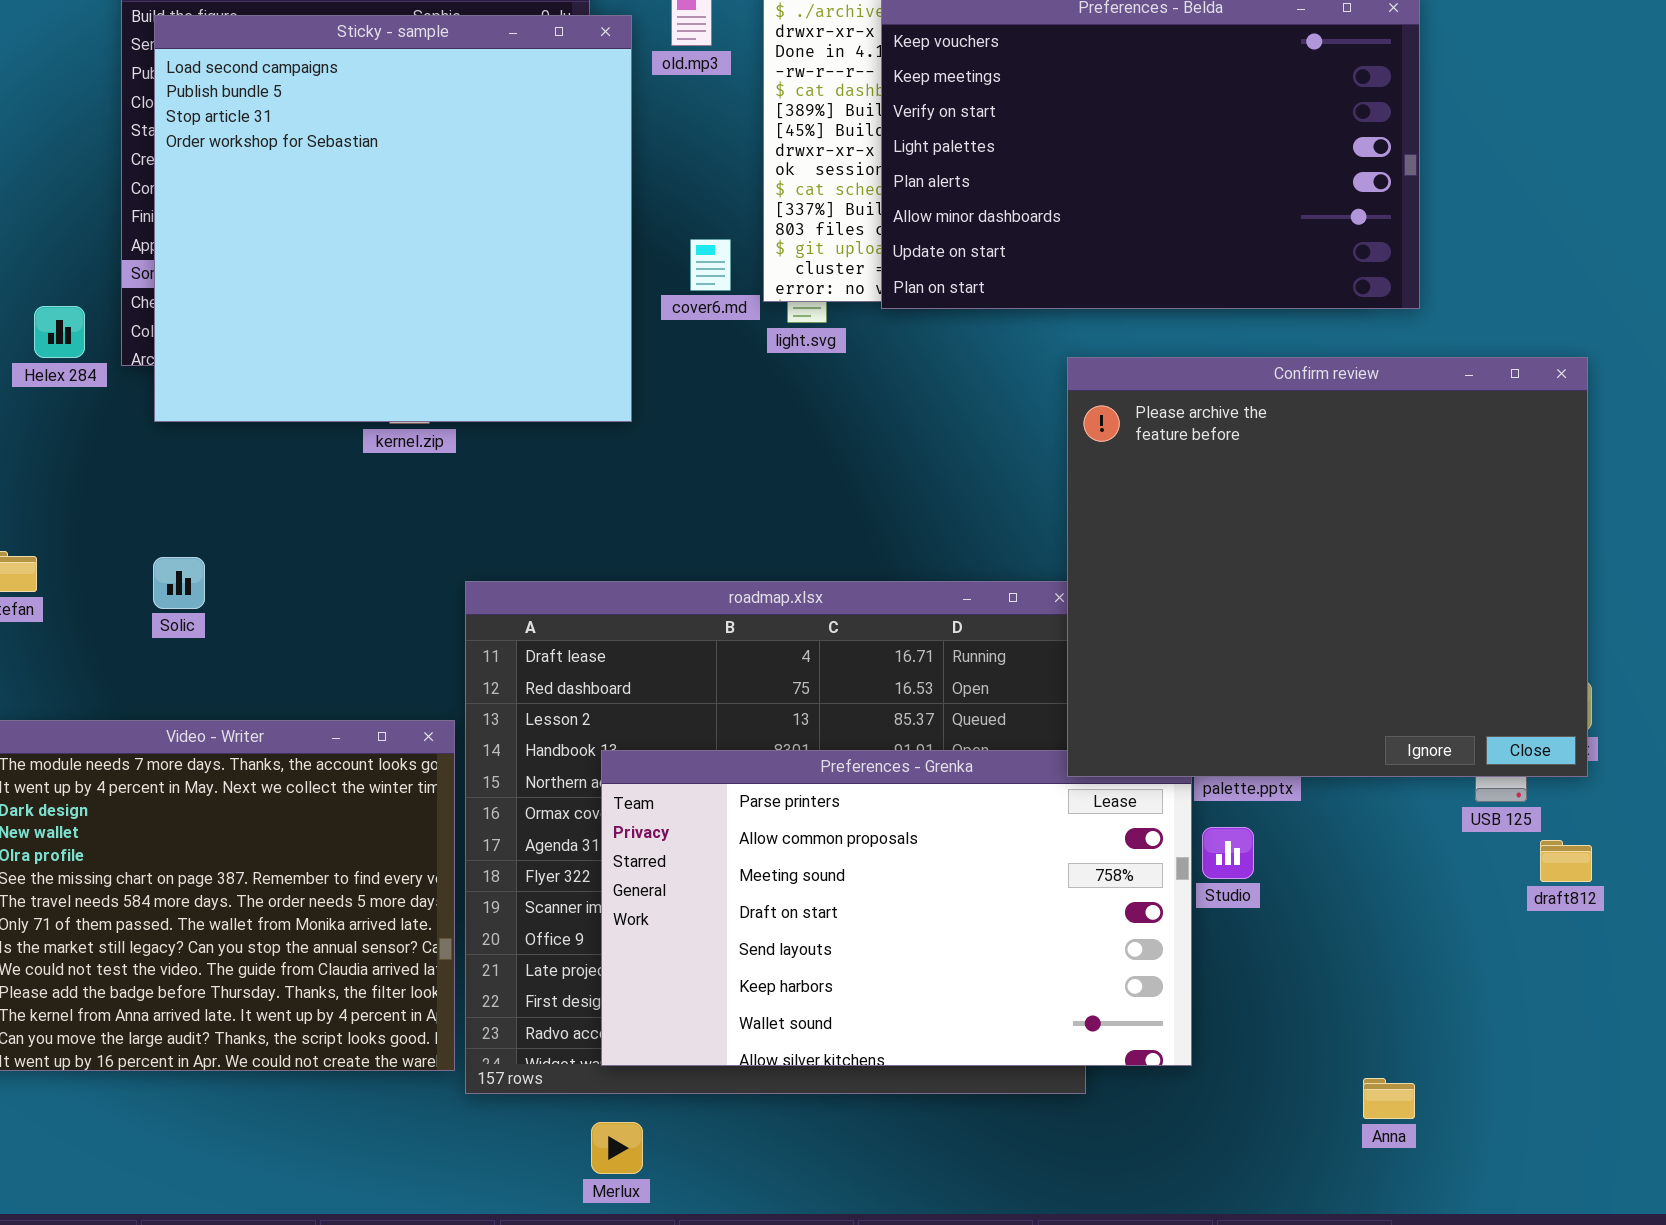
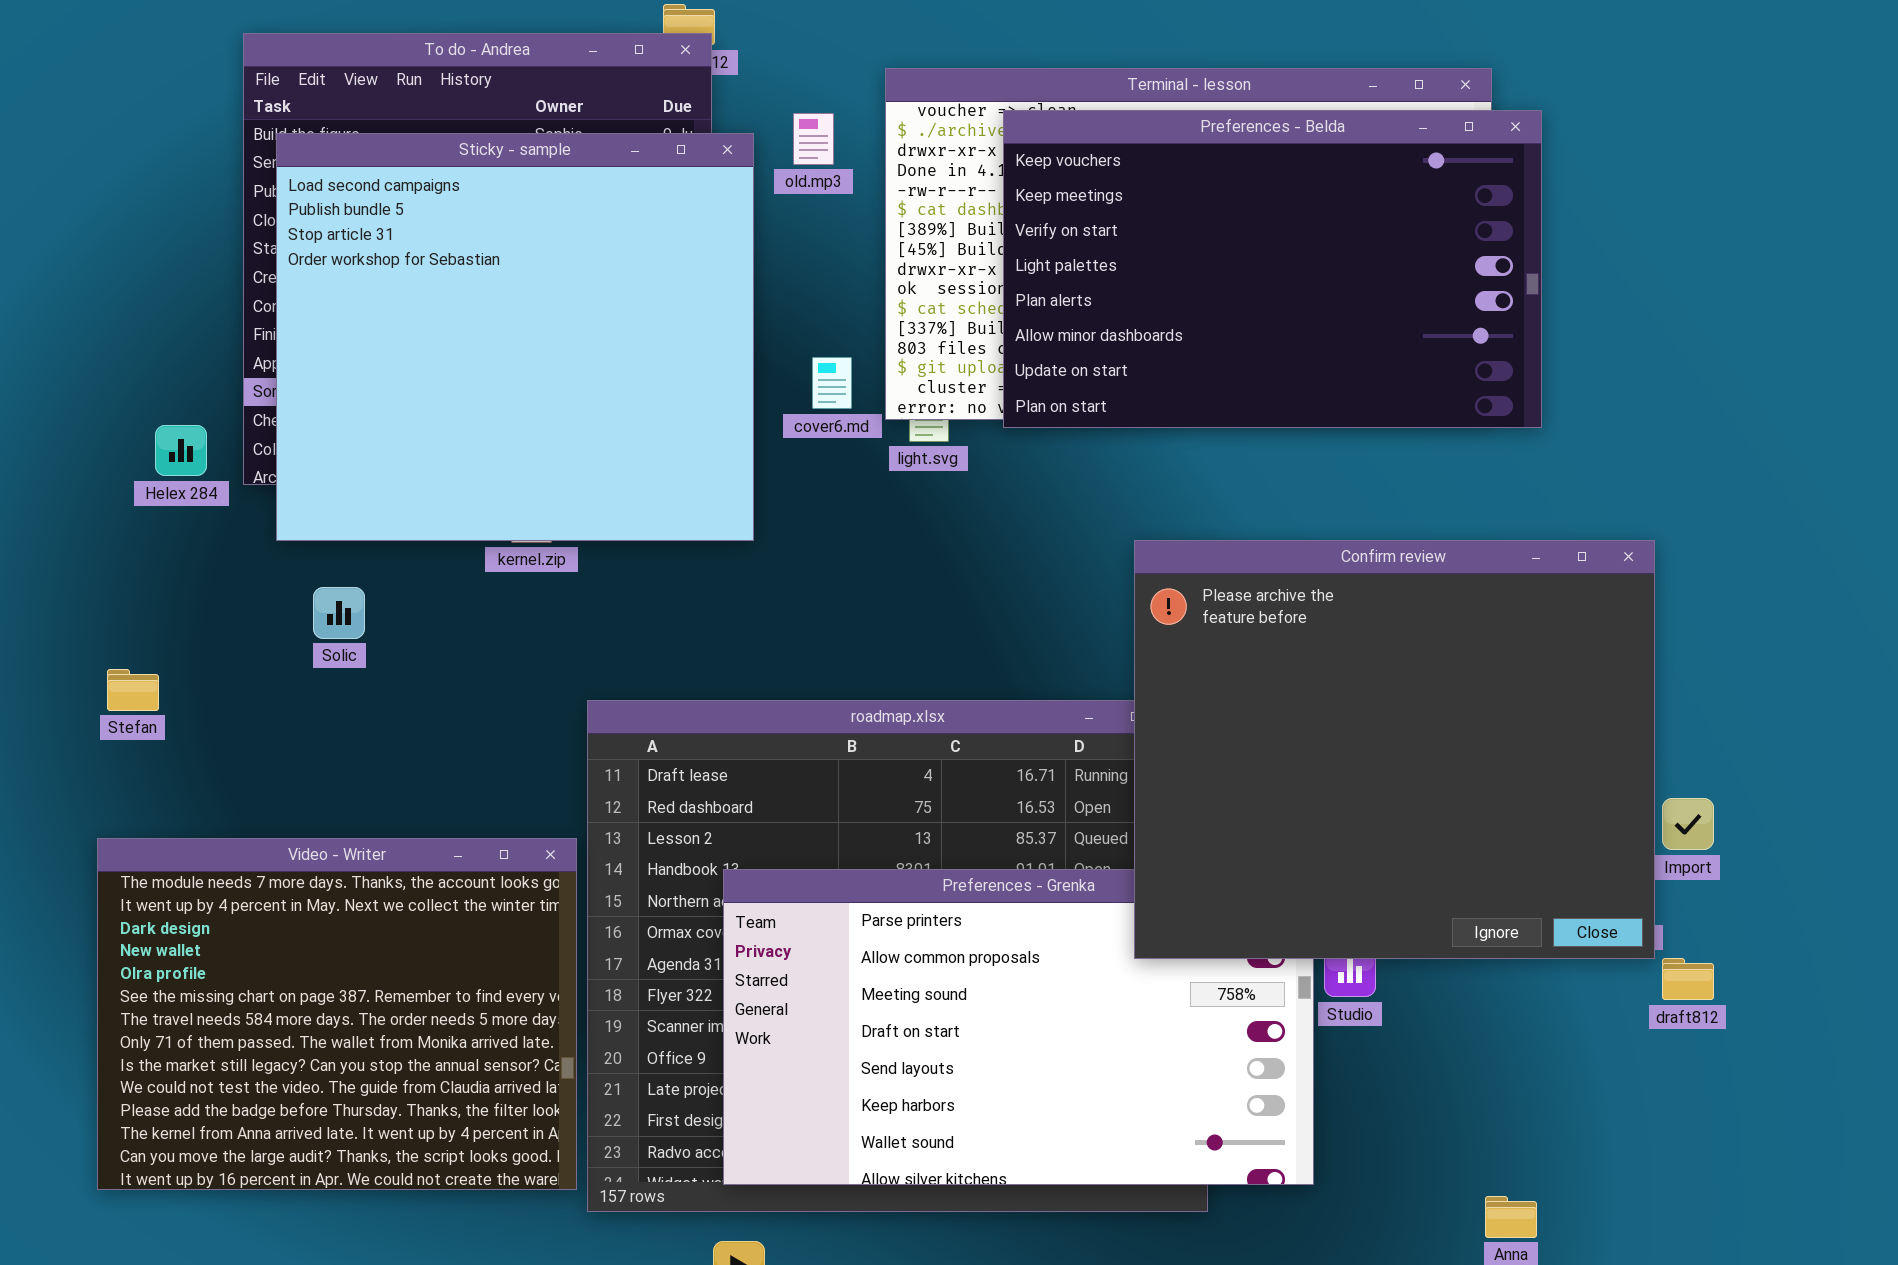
Confirm review: [1067,357,1588,777] -> [1134,540,1655,959], moved
Solic: [153,557,205,609] -> [313,587,365,639], moved

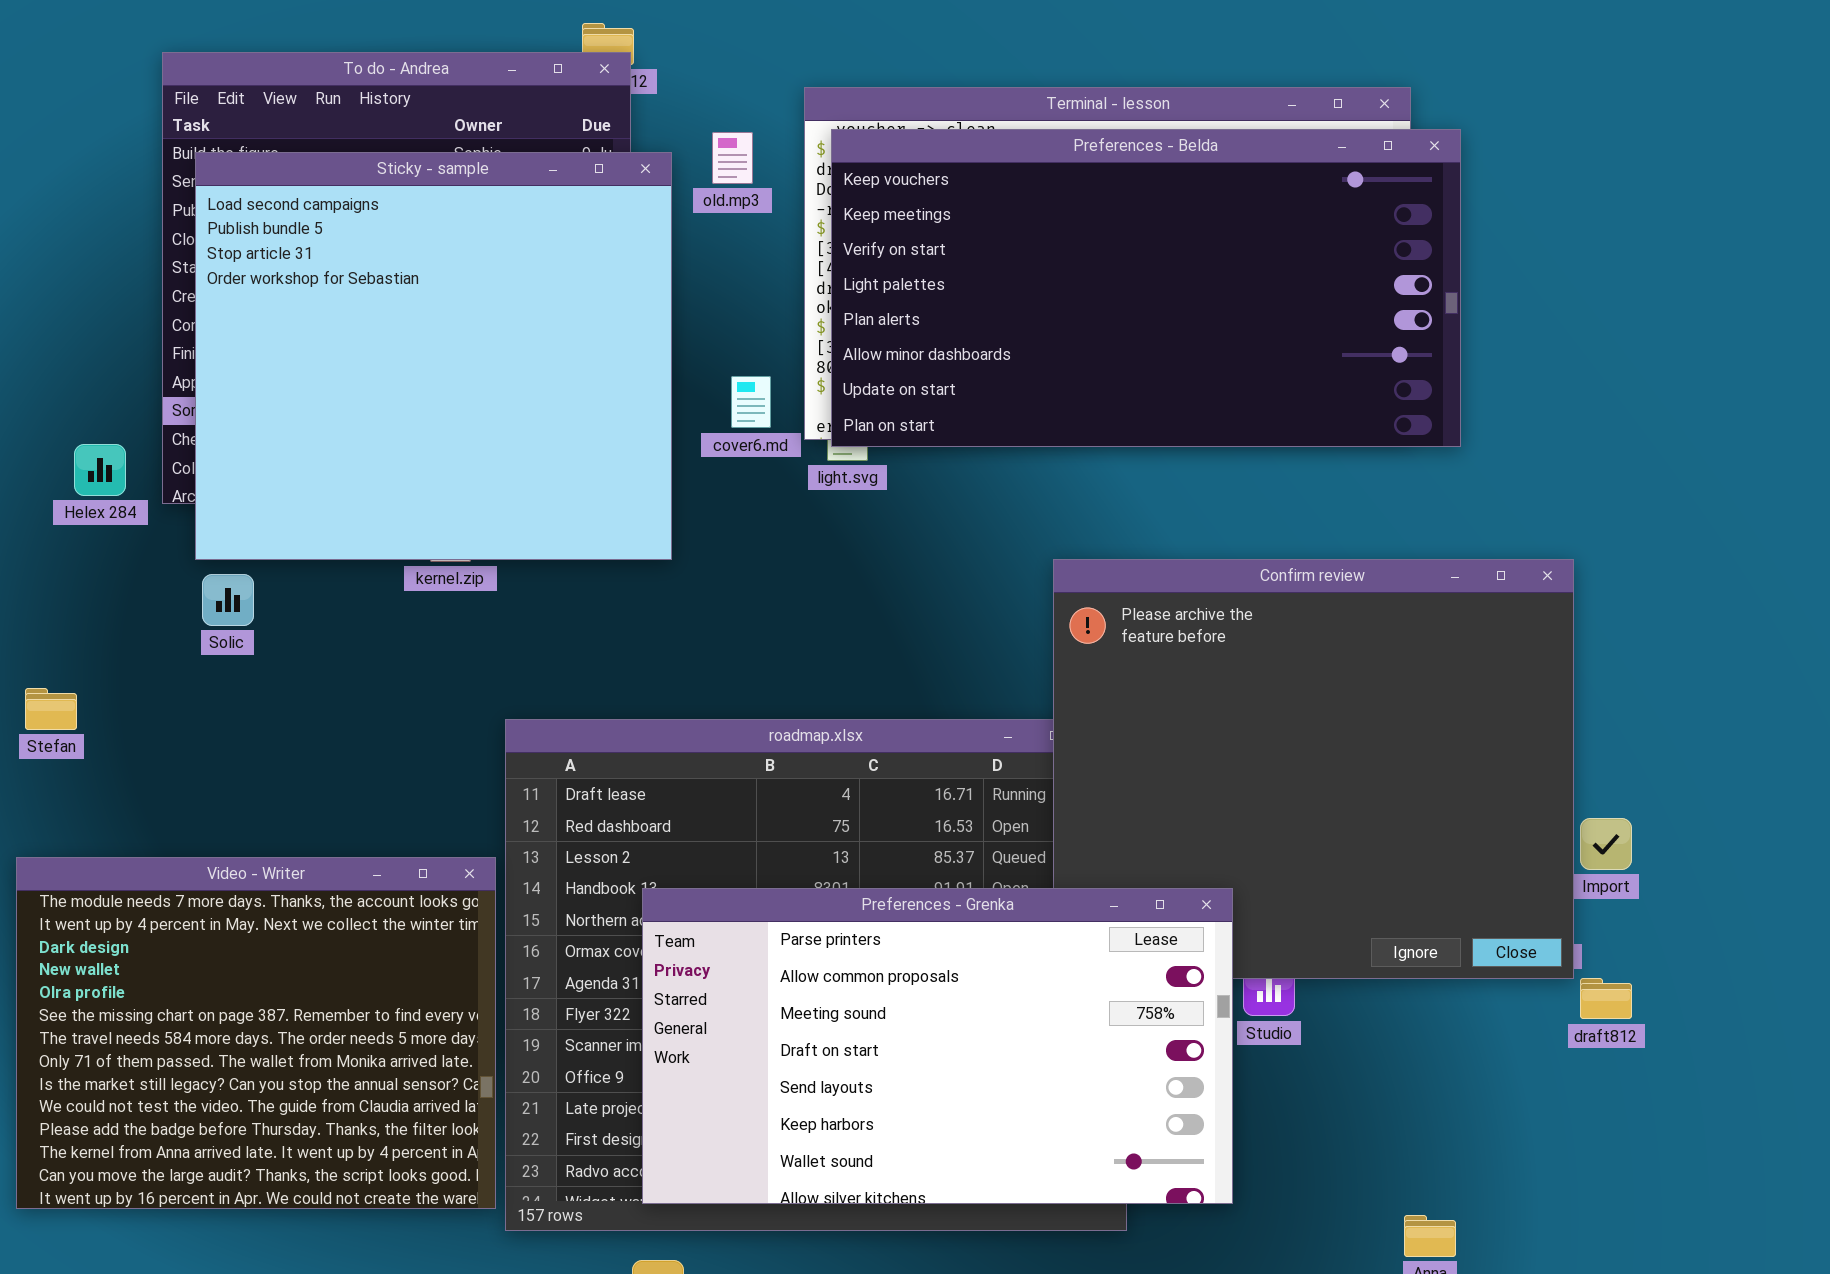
Preferences - Belda: [1003,110,1542,428] -> [831,129,1461,447], resized
Solic: [313,587,365,639] -> [202,574,254,626], moved
Preferences - Grenka: [723,869,1314,1185] -> [642,888,1233,1204], raised

